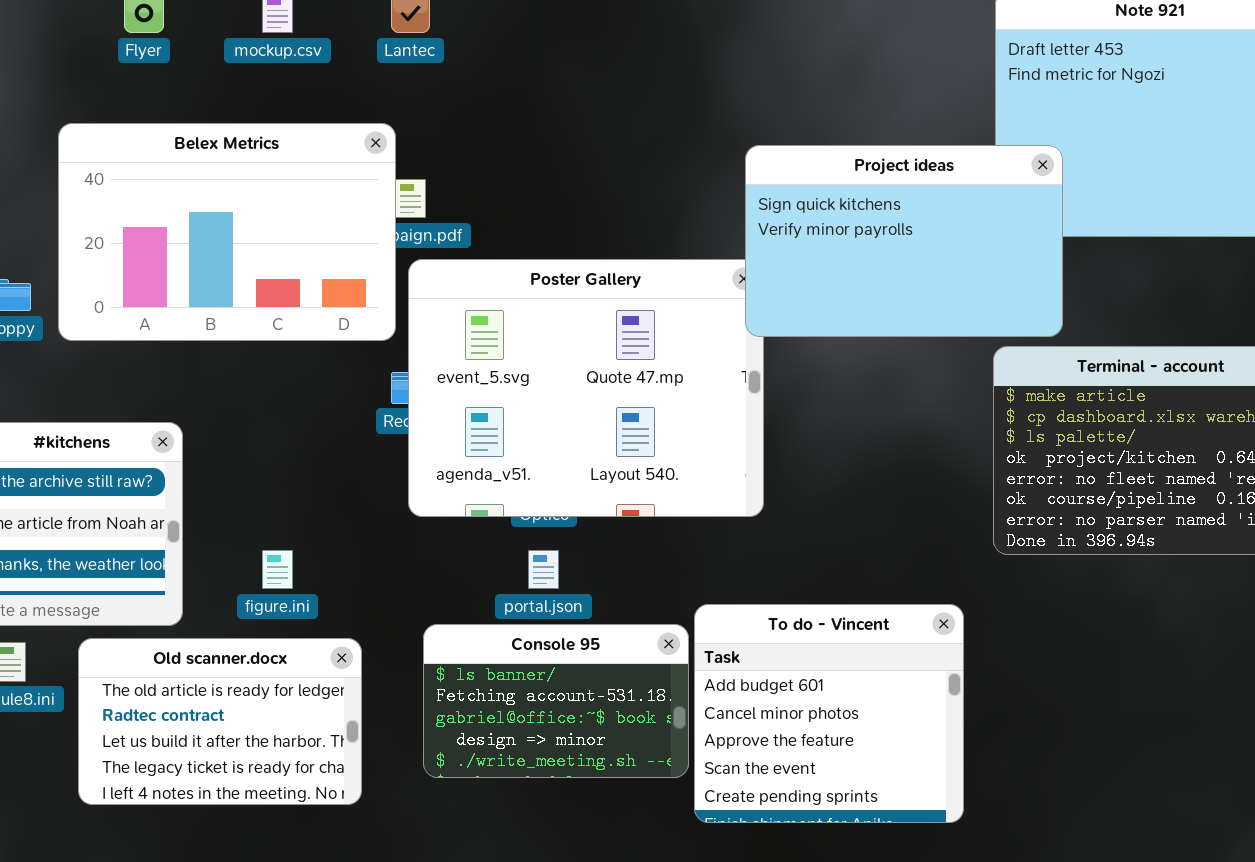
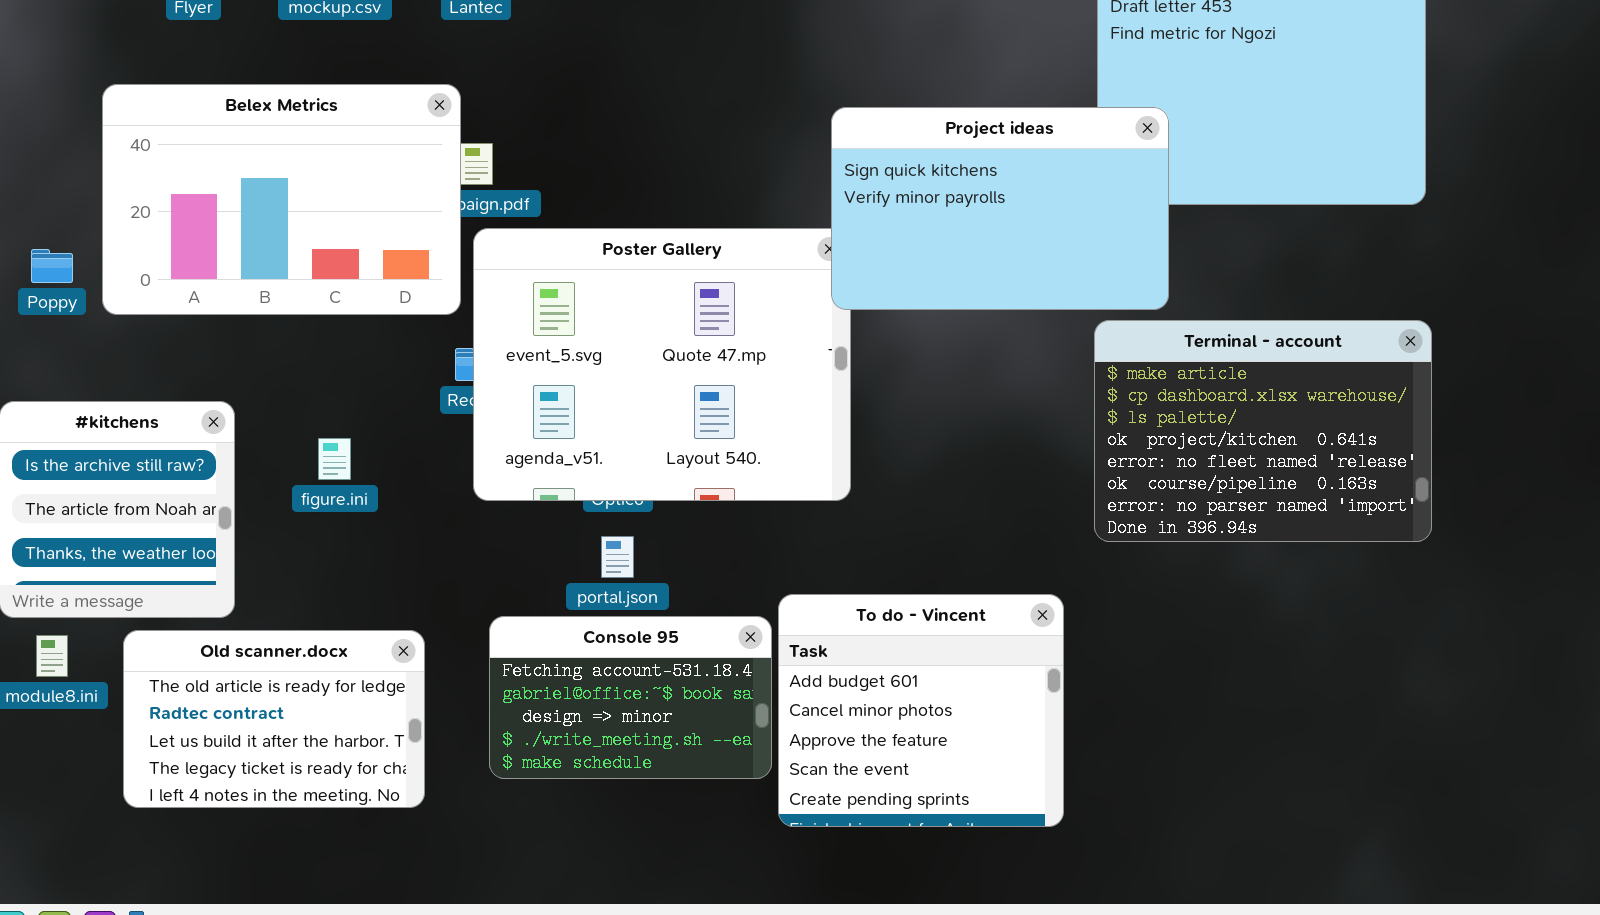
figure.ini: [262,550,293,589] -> [318,438,351,480], moved
Console 95: [423,624,689,778] -> [489,616,772,779], scrolled down 1 row

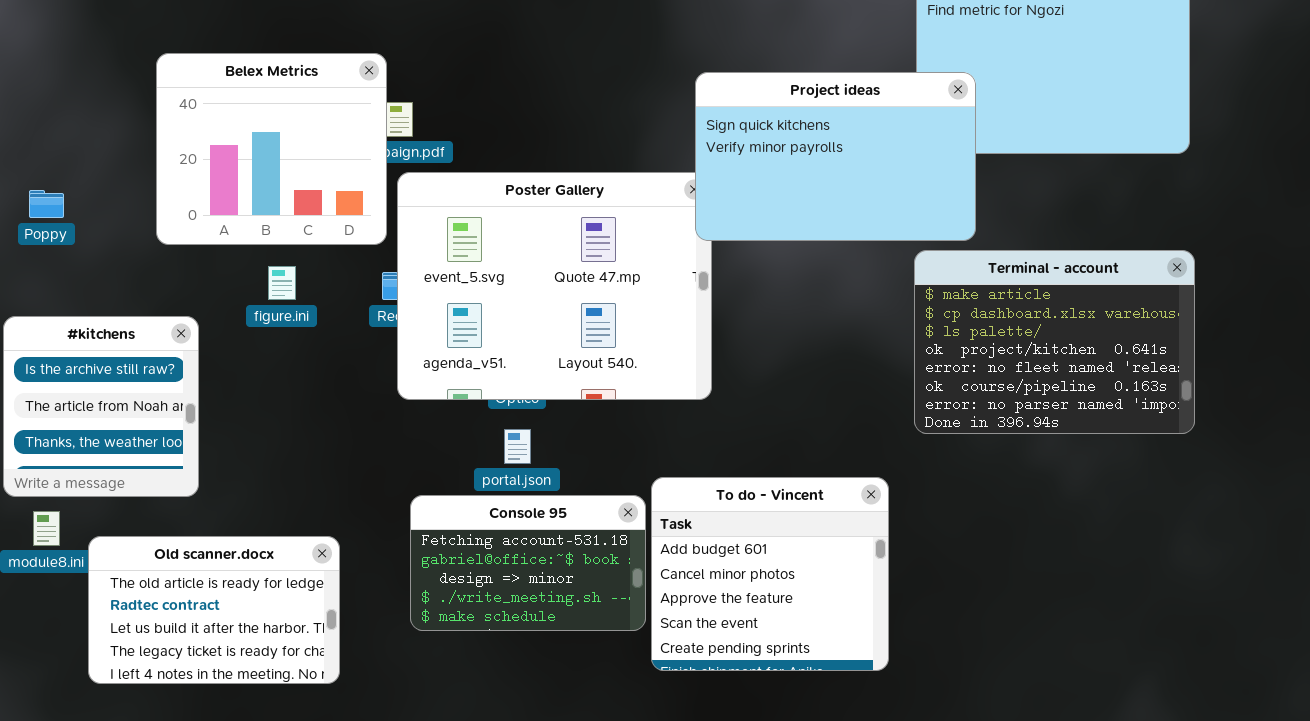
Belex Metrics: [102,84,461,315] -> [156,53,387,245], resized
figure.ini: [318,438,351,480] -> [268,266,296,300], moved
Old scanner.docx: [123,630,425,808] -> [88,536,340,684], moved

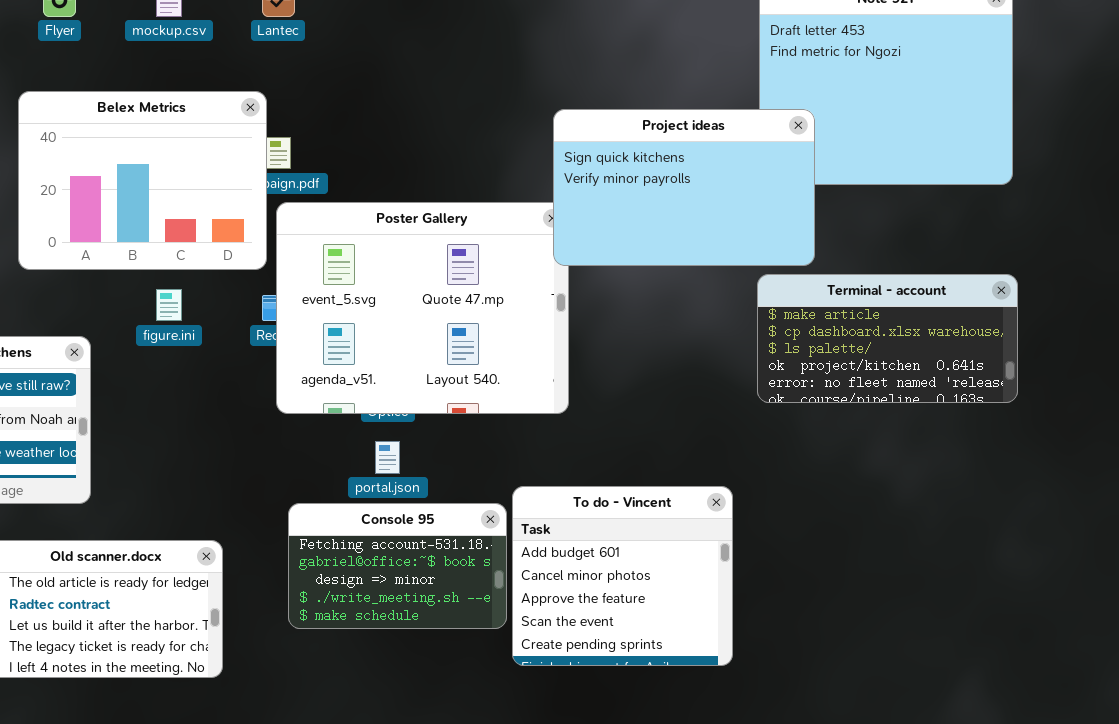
Belex Metrics: [156,53,387,245] -> [18,91,267,270], resized
Terminal - account: [914,250,1195,434] -> [757,274,1018,403], resized

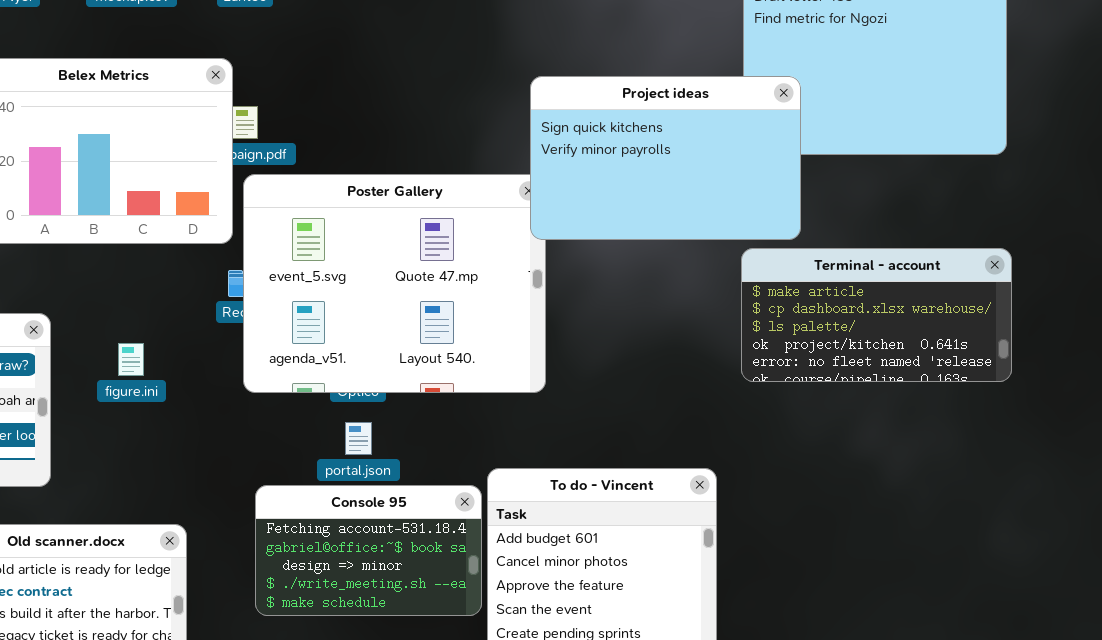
figure.ini: [156,289,182,321] -> [118,343,144,376], moved

